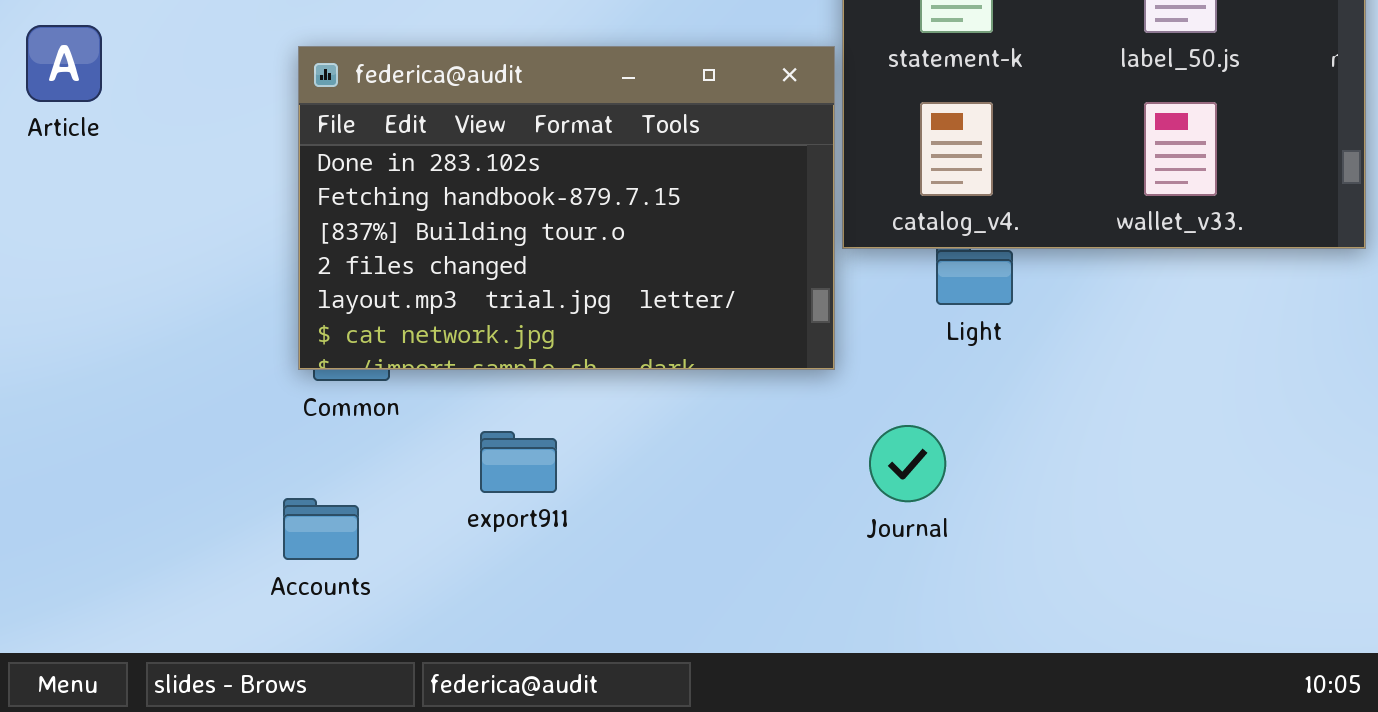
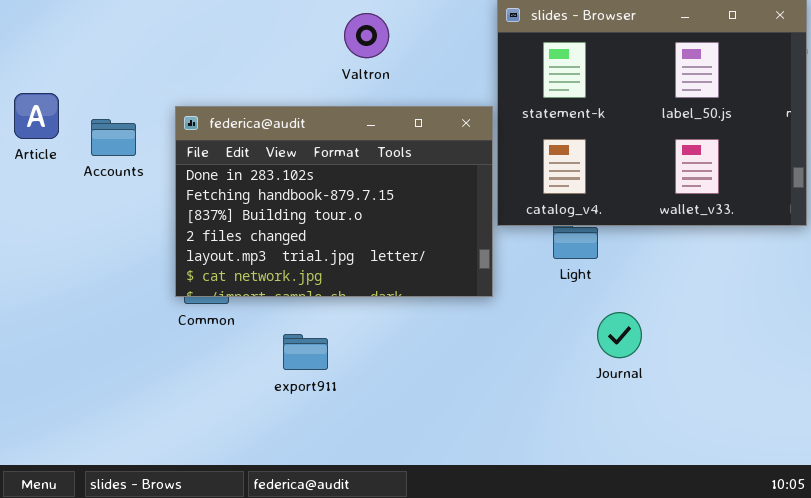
Journal: [869,425,946,502] -> [597,312,642,358], moved
Accounts: [283,498,359,560] -> [91,119,136,156], moved

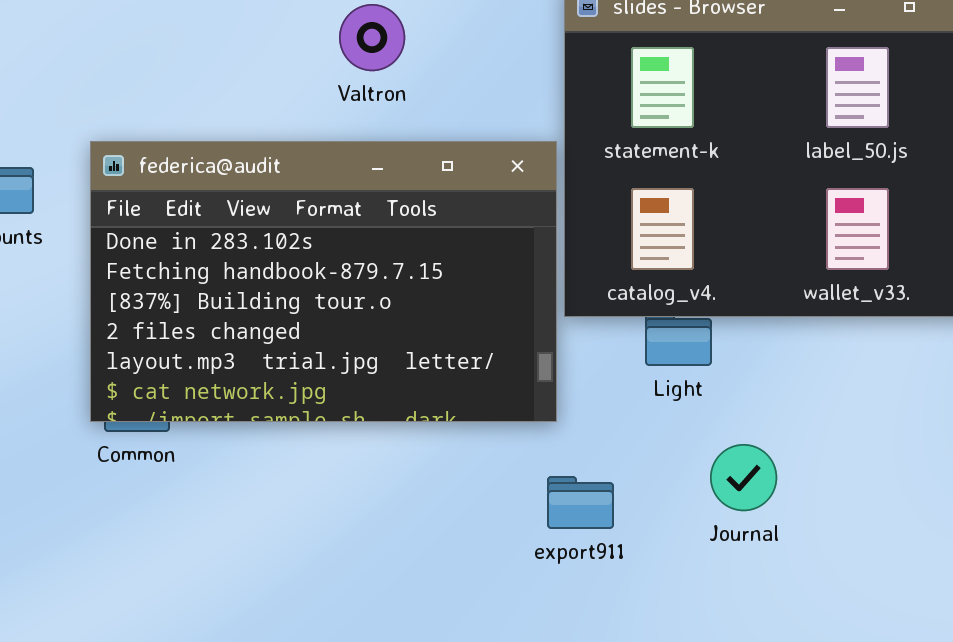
export911: [283,334,328,370] -> [547,476,614,529], moved

